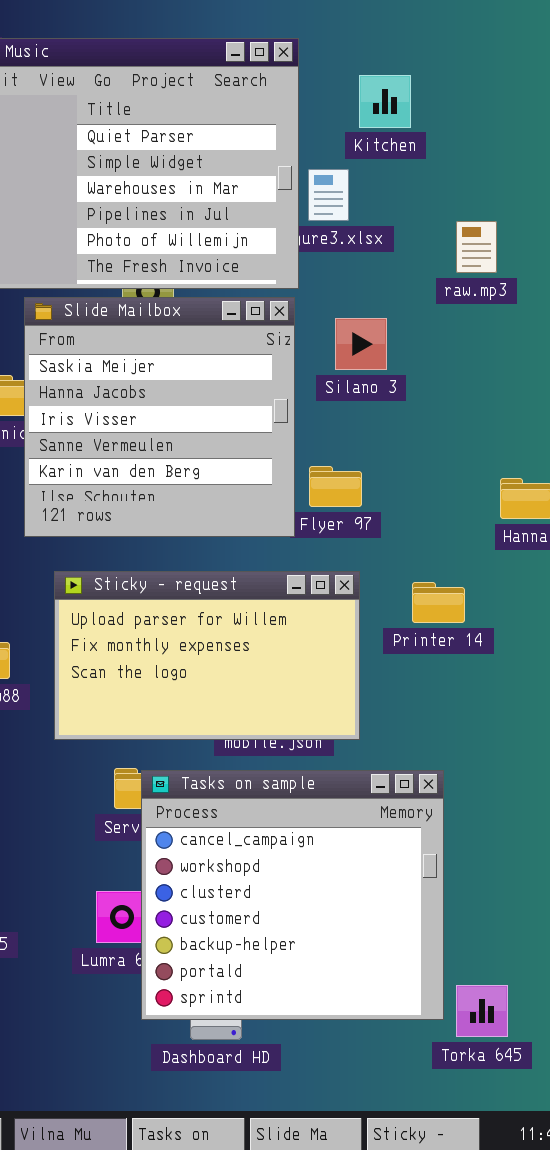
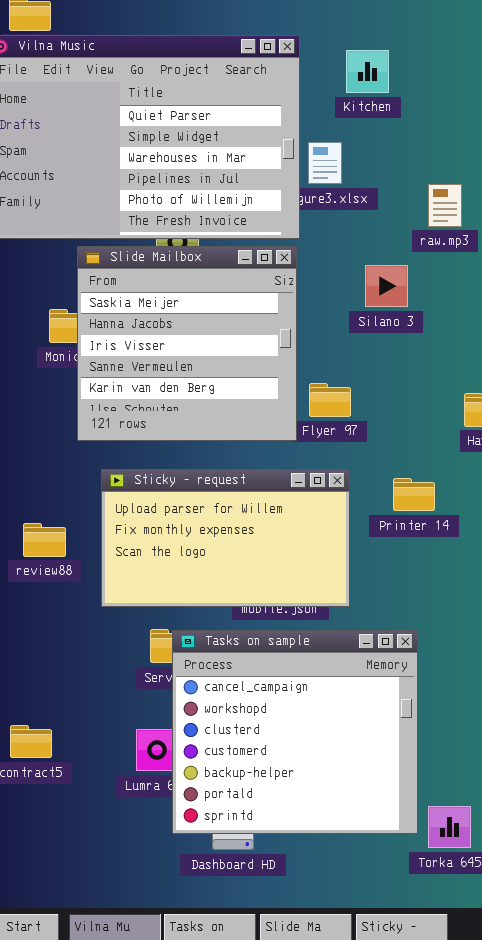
Kitchen: [359,75,411,128] -> [346,50,389,93], moved
Silano 3: [335,318,387,370] -> [365,265,408,307], moved

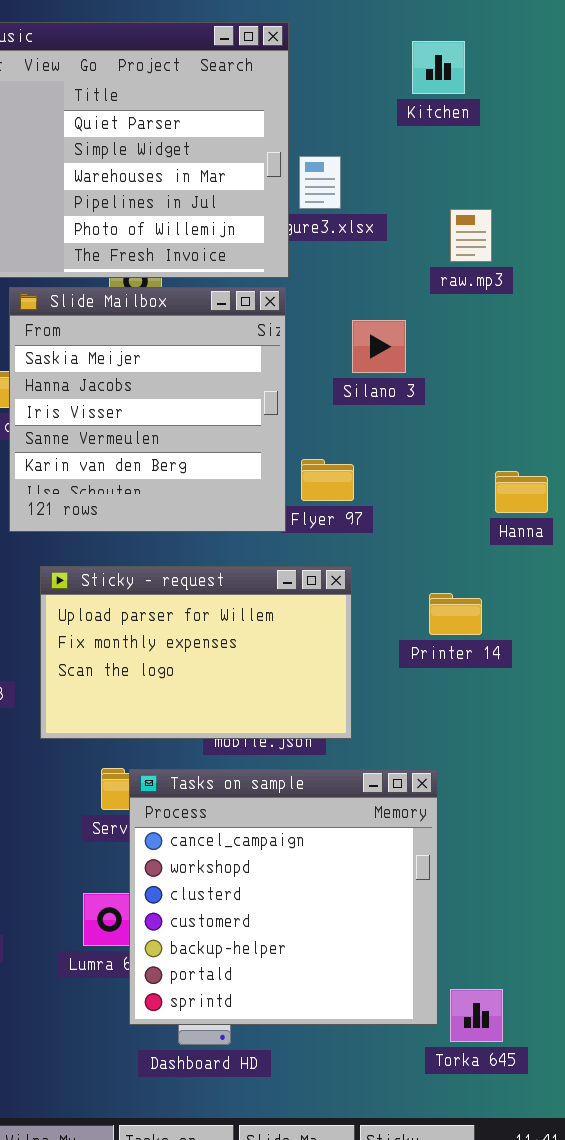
Kitchen: [346,50,389,93] -> [412,41,465,94], moved
Silano 3: [365,265,408,307] -> [352,320,406,373], moved
Printer 14: [393,478,435,511] -> [429,593,482,635], moved

